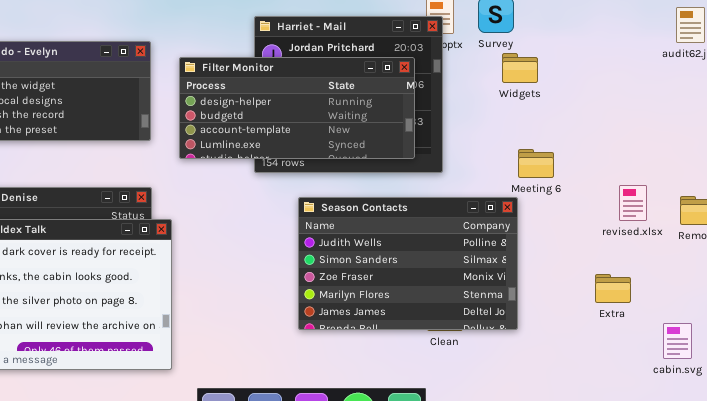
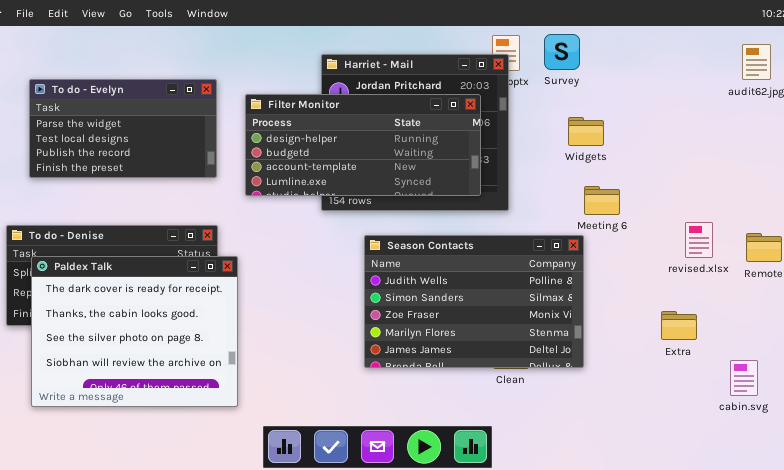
Widgets: [502,53,538,83] -> [568,117,604,146], moved

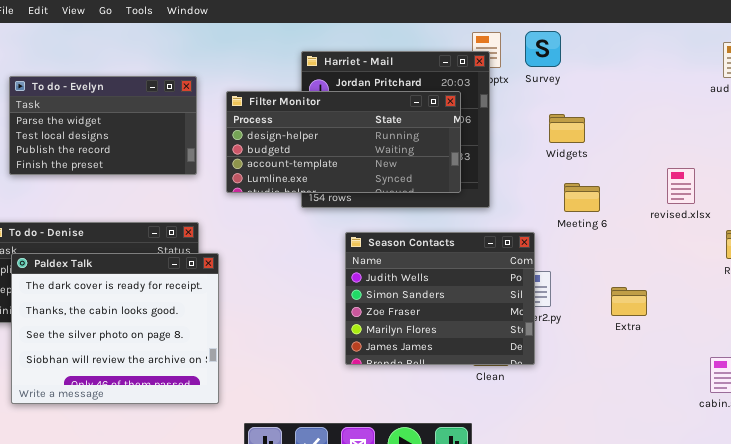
revised.xlsx: [685,222,713,258] -> [667,168,695,204], moved
Season Contacts: [364,235,584,368] -> [345,232,535,365], resized
Extra: [661,311,697,340] -> [611,287,647,316], moved

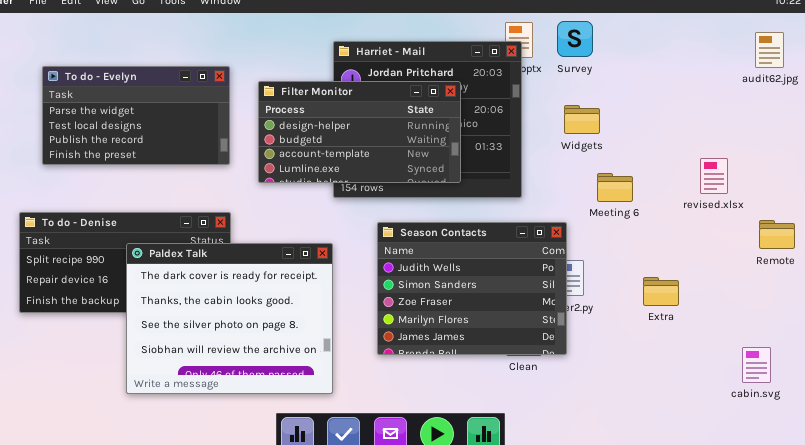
Filter Monitor: [226,91,461,193] -> [258,81,461,183], resized
Widgets: [549,114,585,143] -> [564,105,600,134], moved
Paldex Talk: [11,253,219,404] -> [126,243,333,394], moved

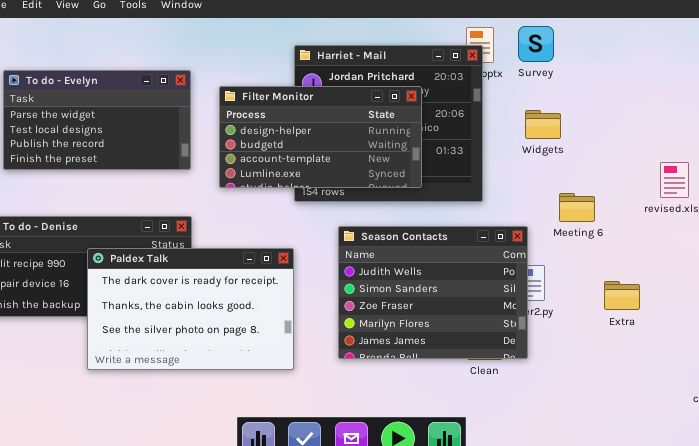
Meeting 6: [597,173,633,202] -> [559,193,595,222], moved
Paldex Talk: [126,243,333,394] -> [87,248,294,370], resized

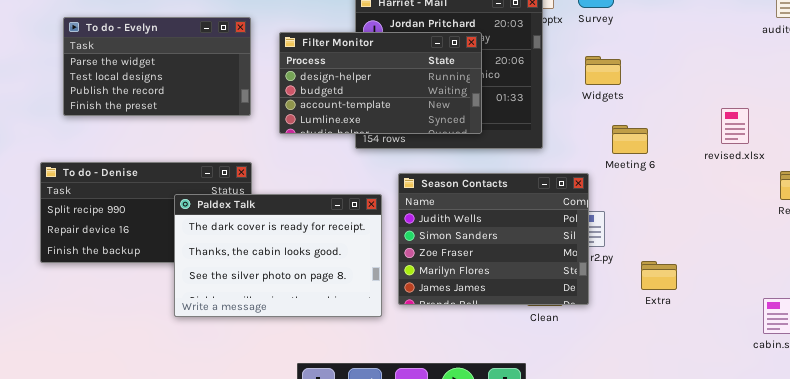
Meeting 6: [559,193,595,222] -> [612,125,648,154], moved
Paldex Talk: [87,248,294,370] -> [174,194,382,317], moved
Extra: [604,281,640,310] -> [641,261,677,290], moved

